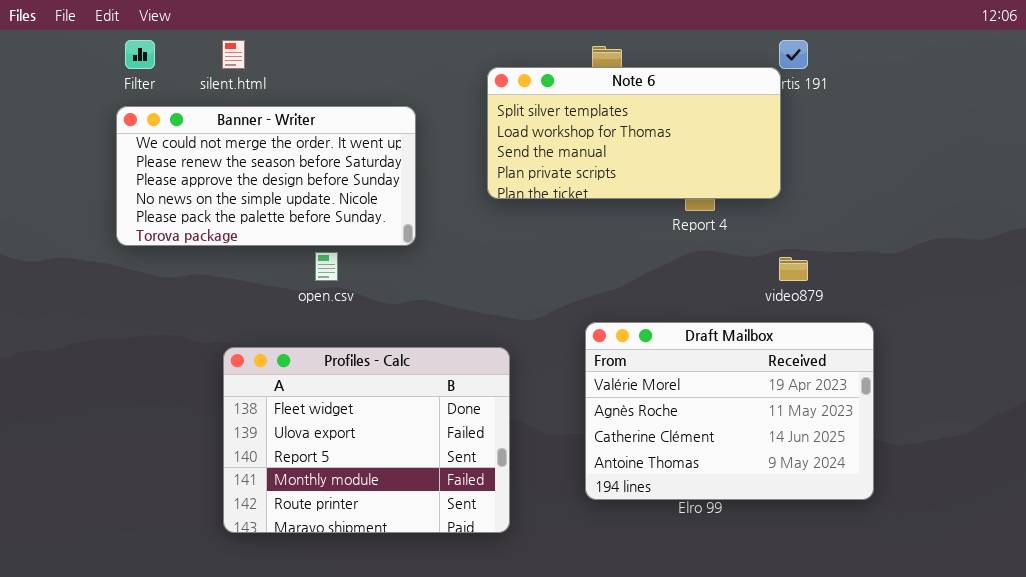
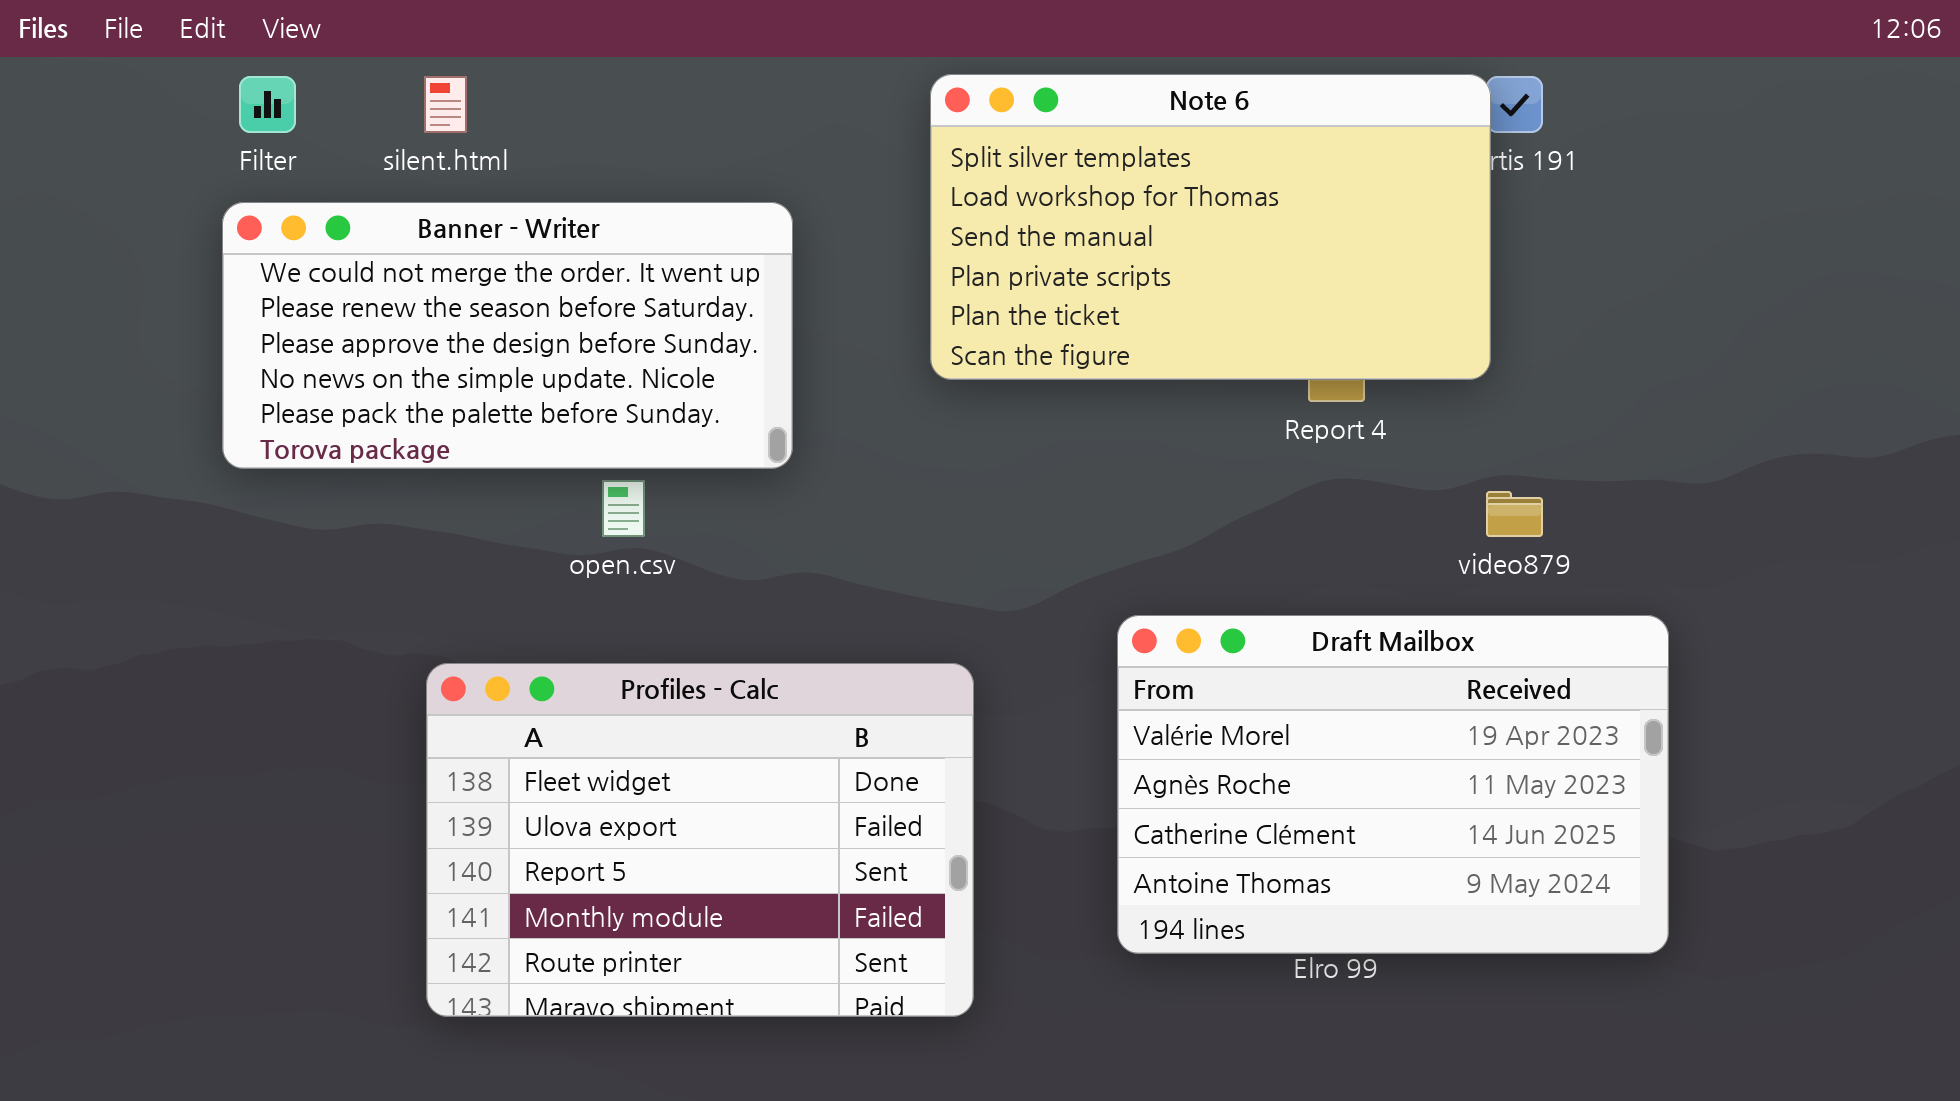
Note 6: [487,67,781,199] -> [930,74,1491,380], resized

